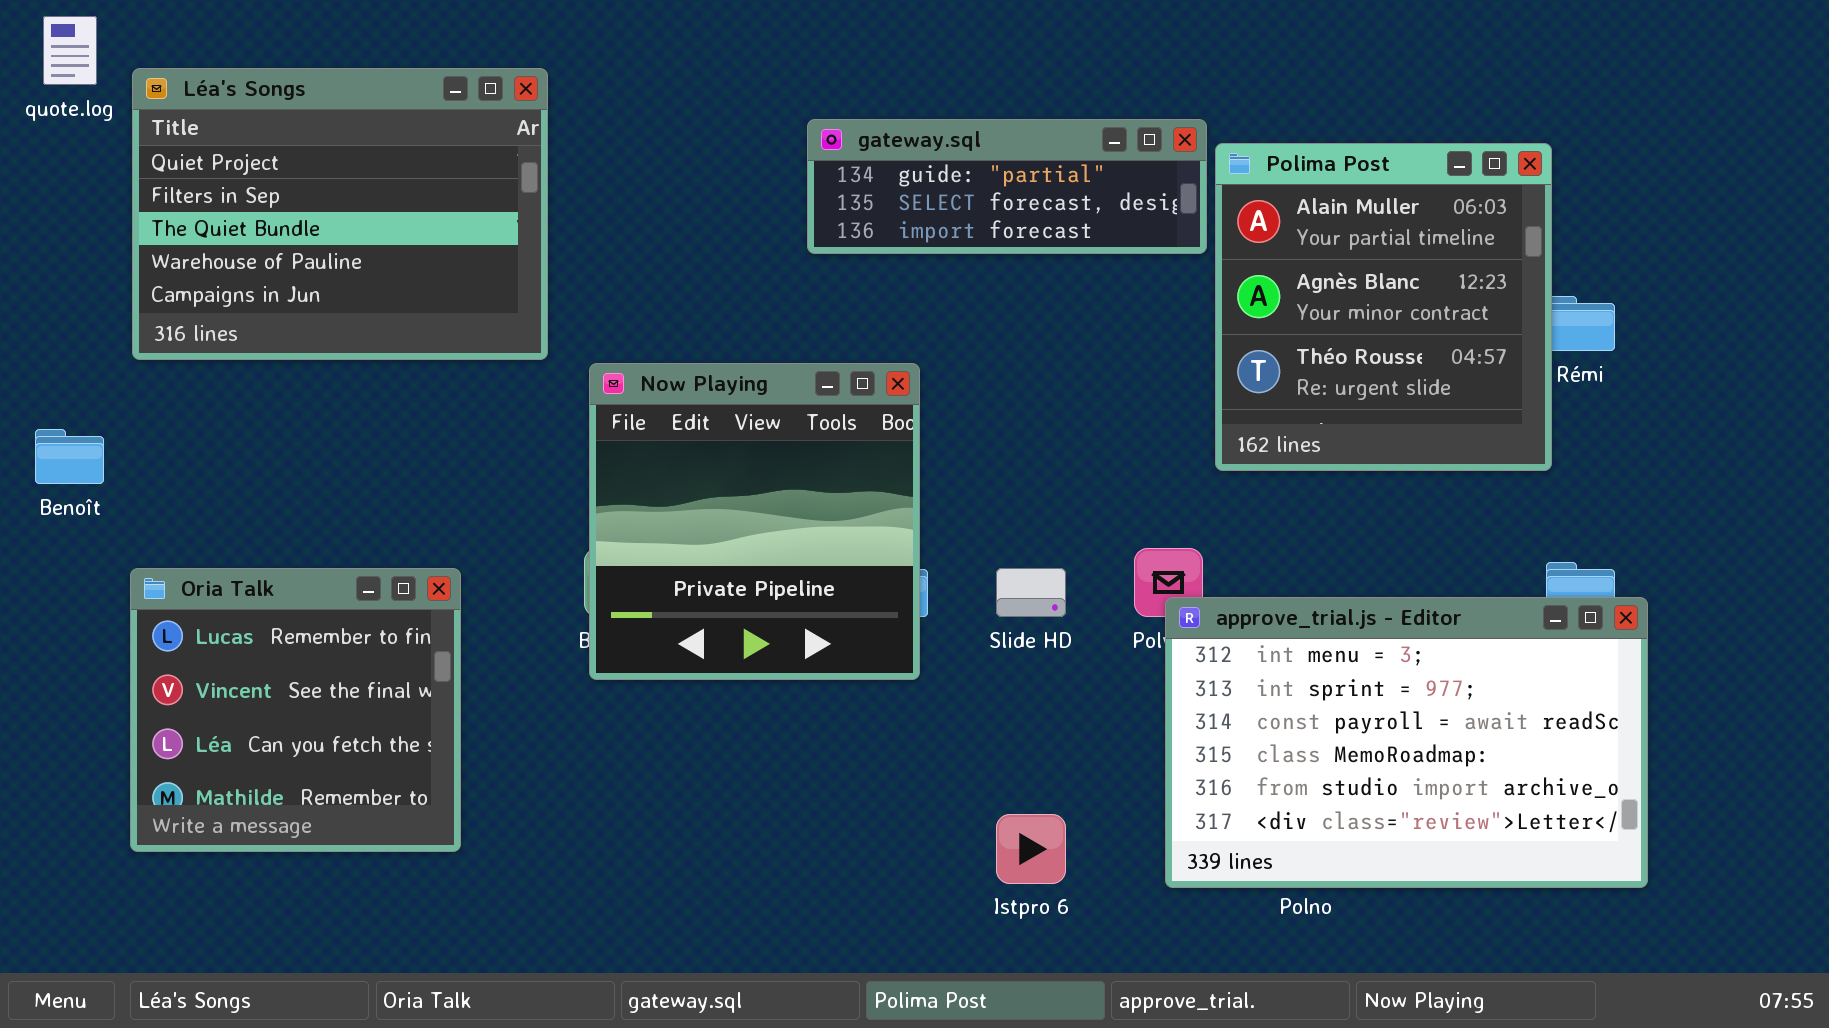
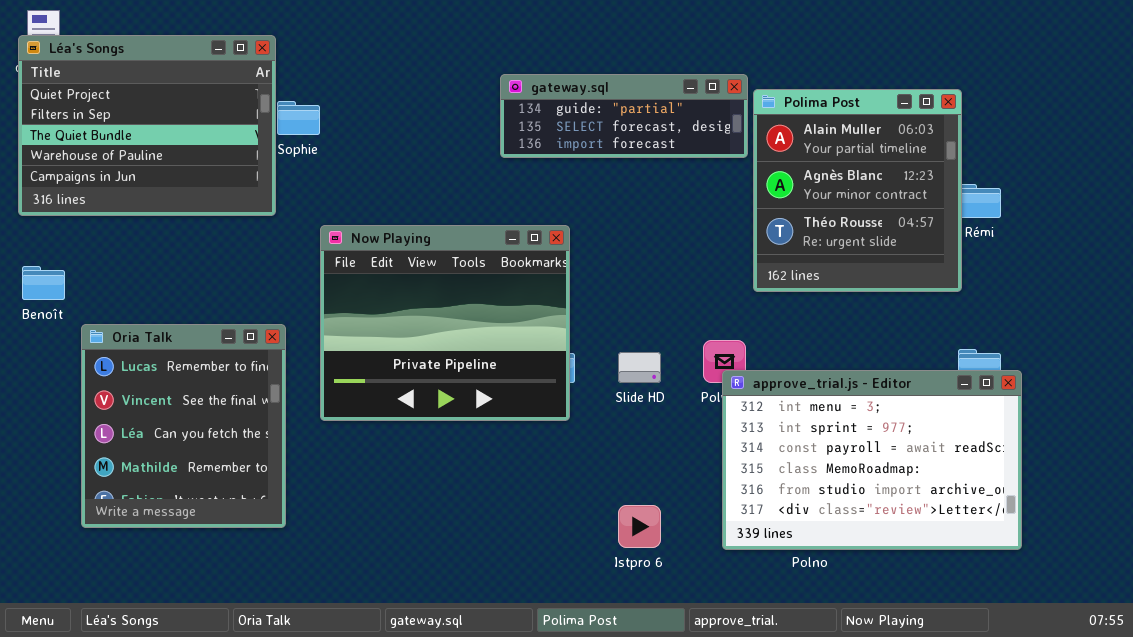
Léa's Songs: [132,68,548,360] -> [18,35,276,216], moved
Now Playing: [589,363,920,680] -> [320,225,570,421], resized
Oria Talk: [130,568,461,852] -> [81,324,286,528], resized

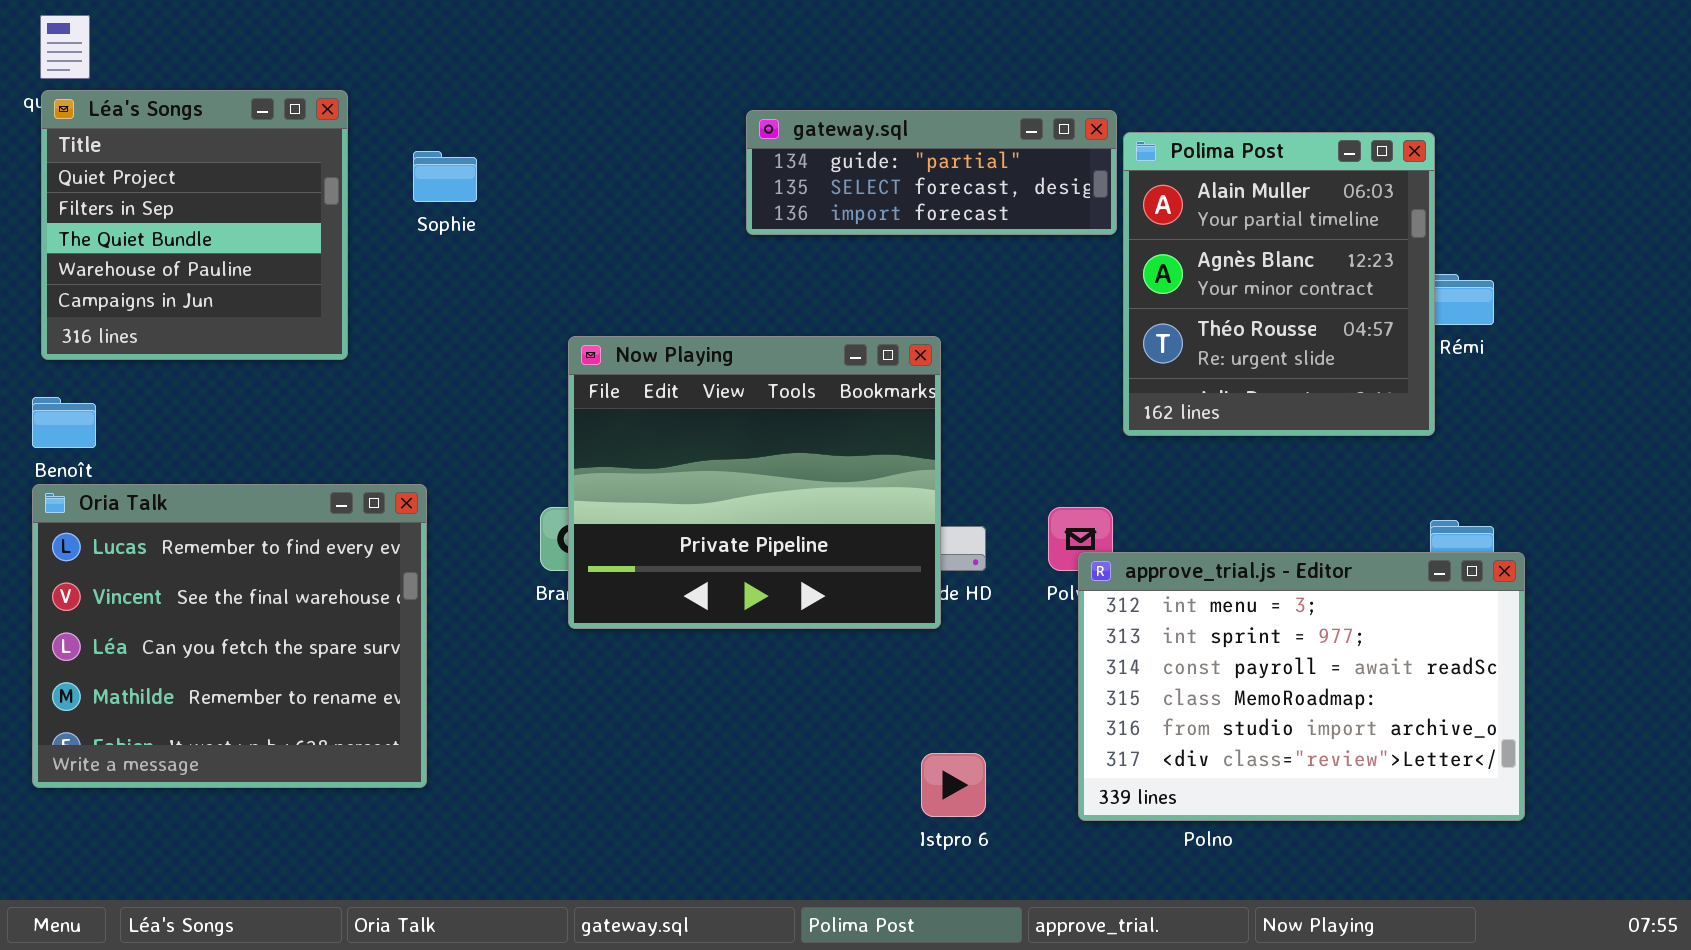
Léa's Songs: [18,35,276,216] -> [41,90,348,360], moved, resized
Now Playing: [320,225,570,421] -> [568,336,941,629], moved
Oria Talk: [81,324,286,528] -> [32,484,427,788], resized

